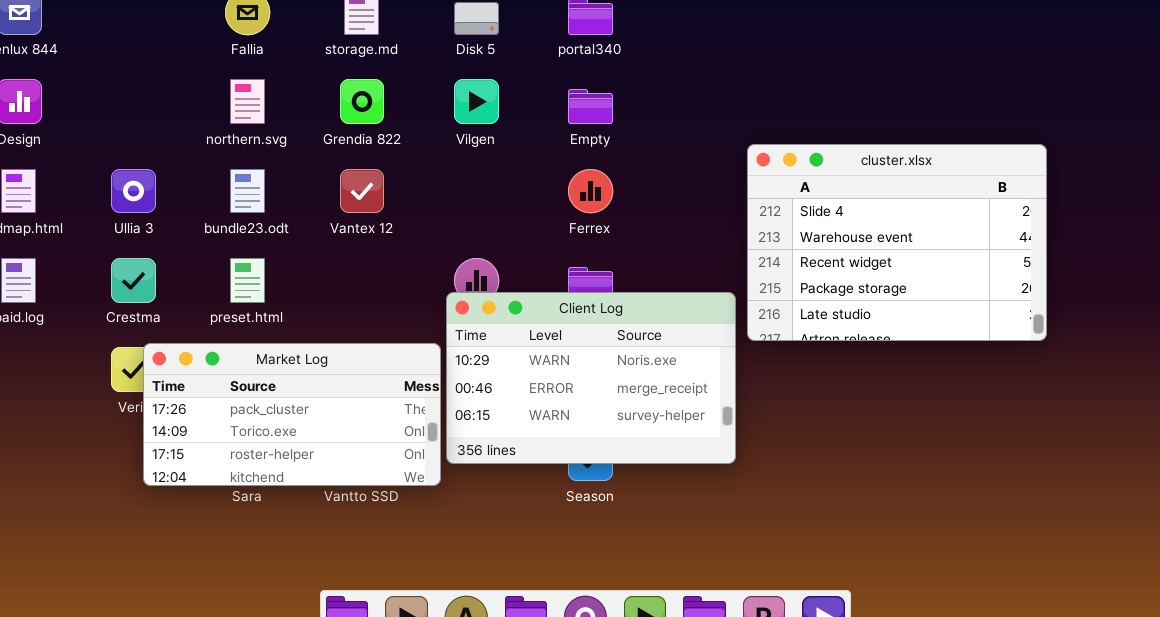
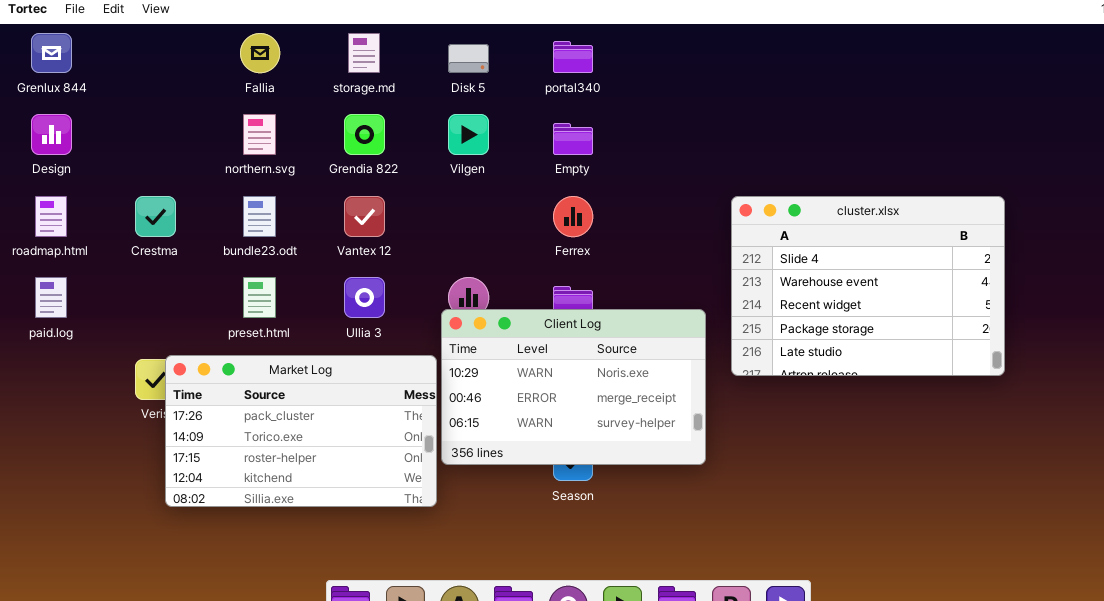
cluster.xlsx: [747,144,1047,341] -> [731,196,1005,376], moved
Ullia 3: [111,169,156,213] -> [344,277,385,318], moved
Crestma: [111,258,156,303] -> [135,196,176,237], moved
Market Log: [143,343,441,486] -> [165,355,437,507], resized

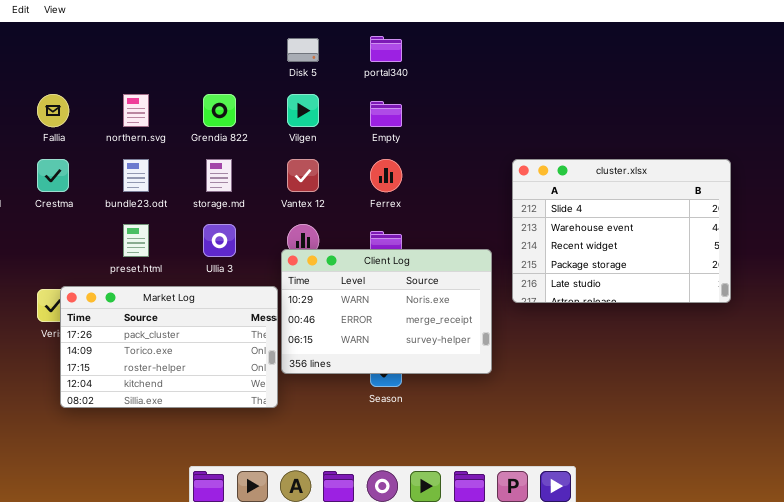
Fallia: [240,33,280,73] -> [37,94,69,127], moved
storage.md: [348,33,380,73] -> [206,159,232,192], moved
Vantex 12: [344,196,385,237] -> [287,159,319,192], moved

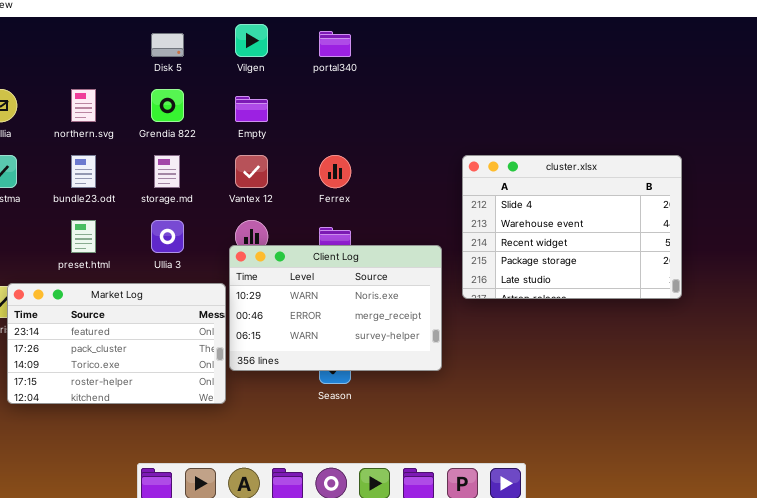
Disk 5: [287,38,319,62] -> [151,33,184,57], moved
Vilgen: [287,94,319,127] -> [235,24,268,57], moved
Empty: [370,101,402,127] -> [235,96,268,122], moved
Market Log: [60,286,278,408] -> [7,283,226,404], scrolled up 1 row

